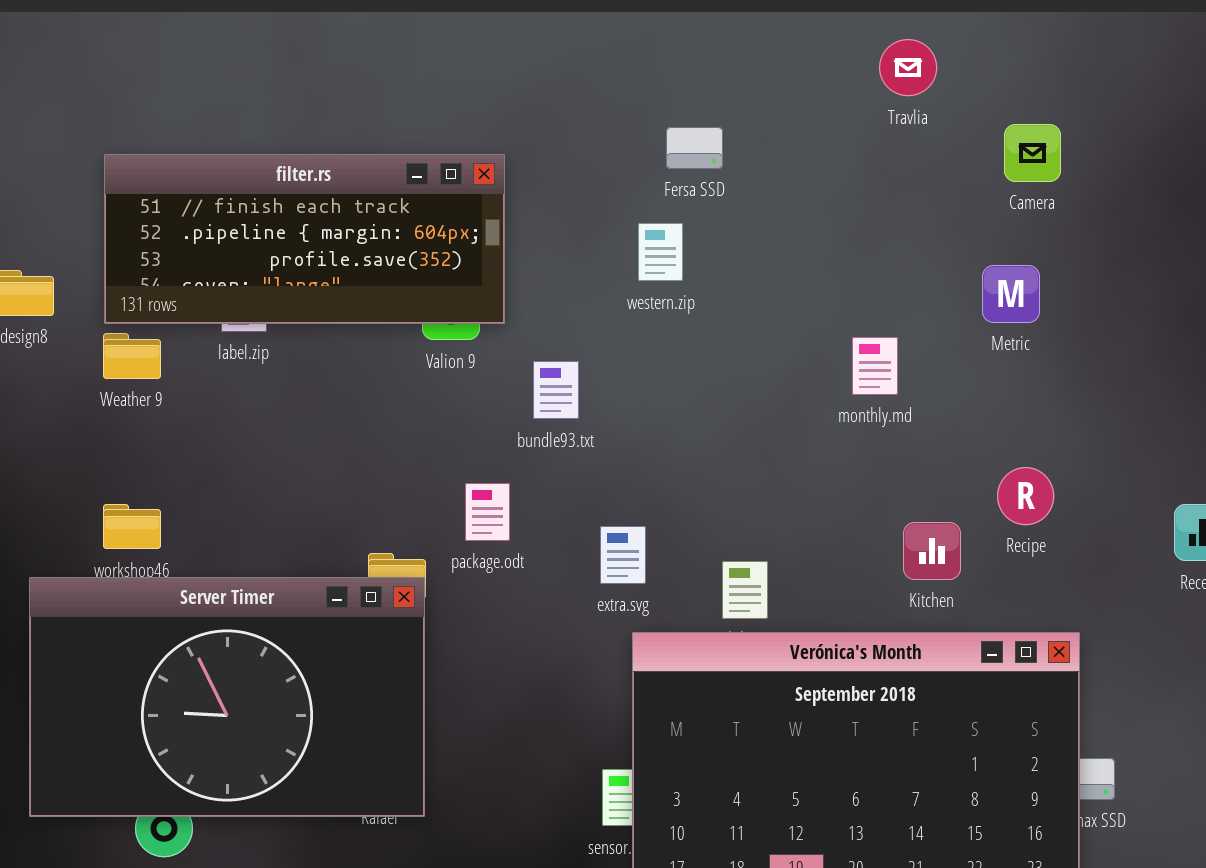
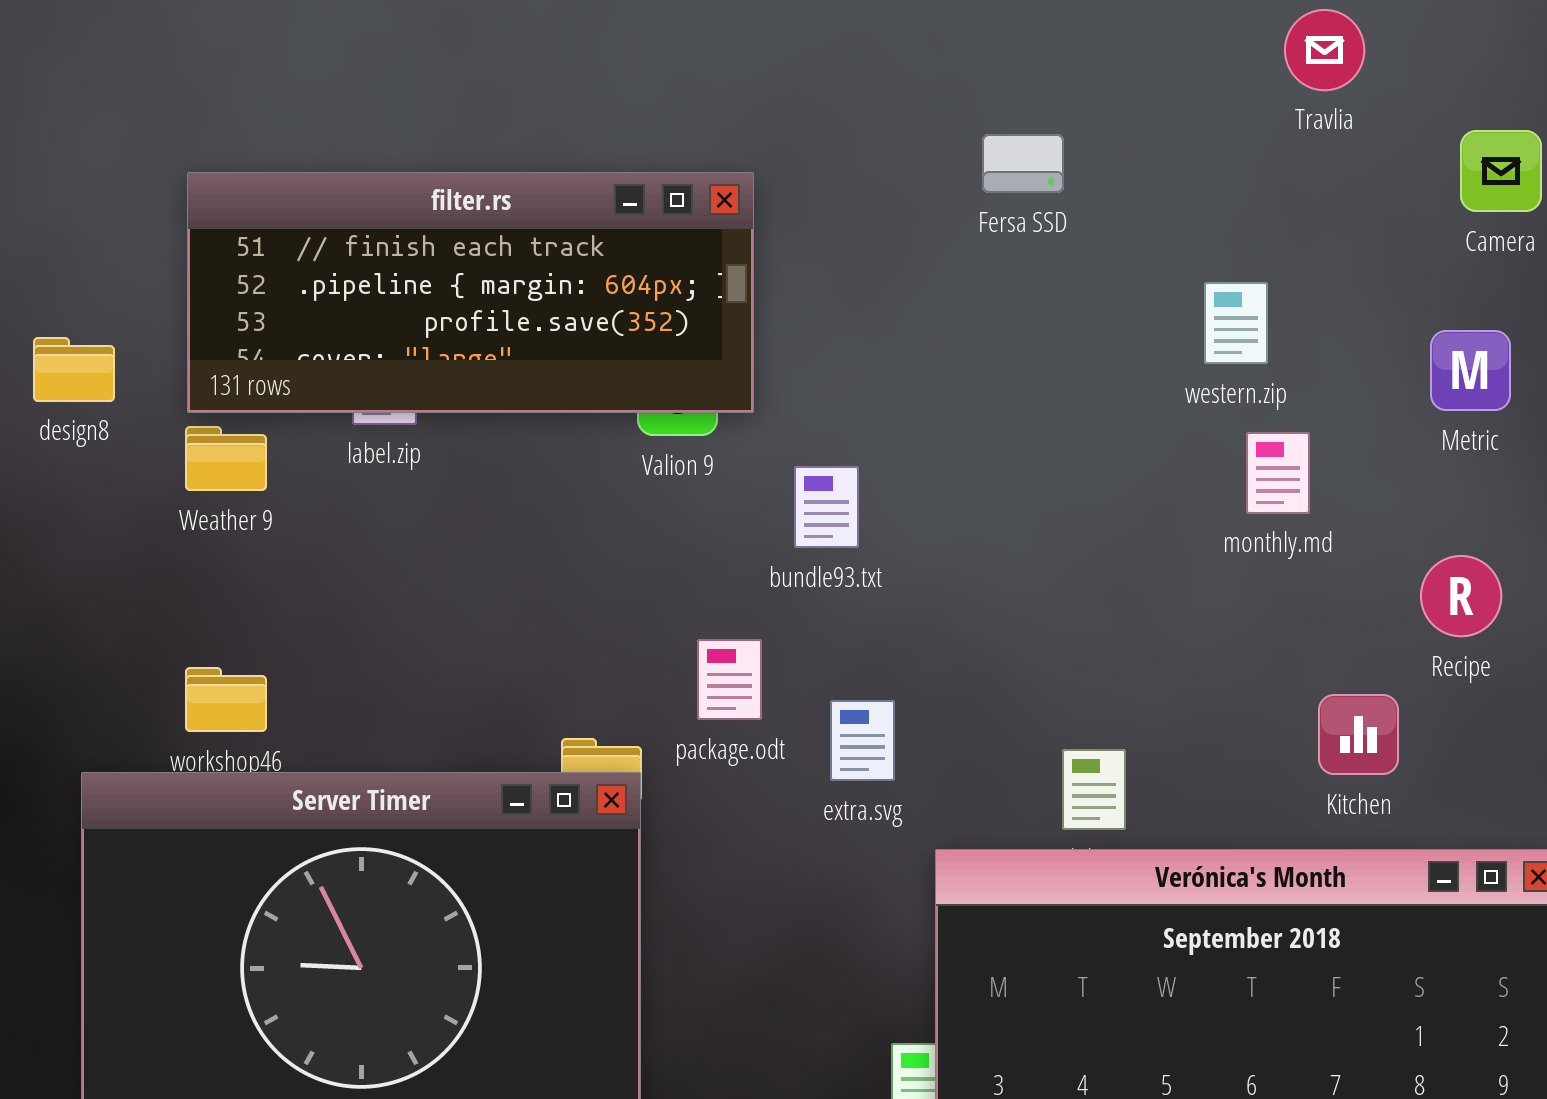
western.zip: [638,223,683,281] -> [1204,282,1268,364], moved
Recipe: [997,467,1054,525] -> [1420,555,1502,637], moved
extra.svg: [600,526,646,584] -> [830,700,895,781], moved

